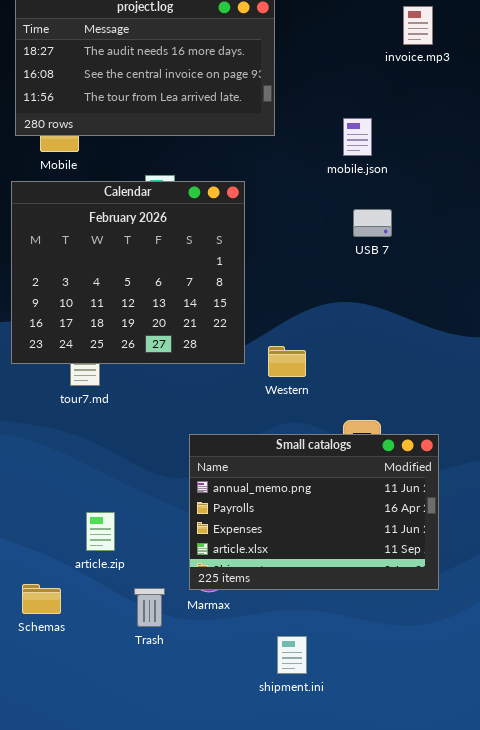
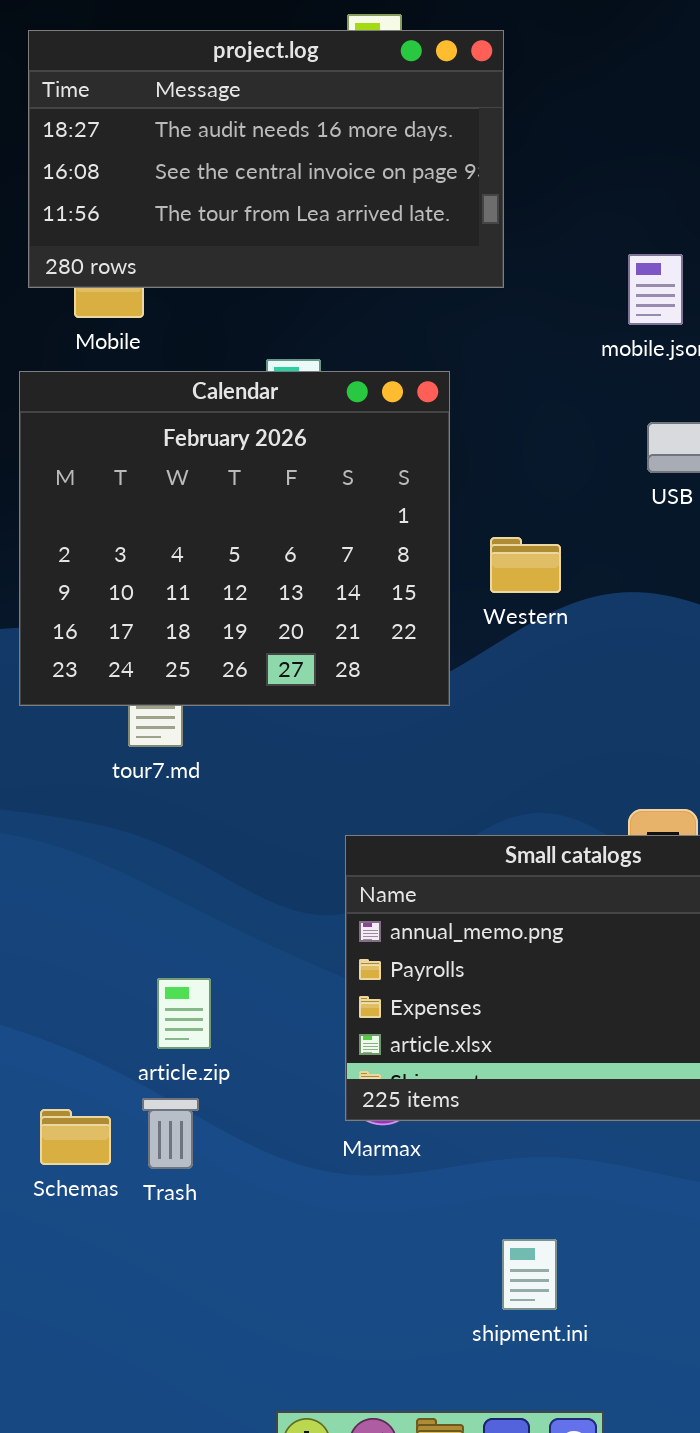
Western: [268,346,306,377] -> [490,537,561,593], moved
Trash: [134,588,165,627] -> [142,1098,199,1169], moved
shipment.ini: [277,636,307,674] -> [502,1239,557,1310], moved

